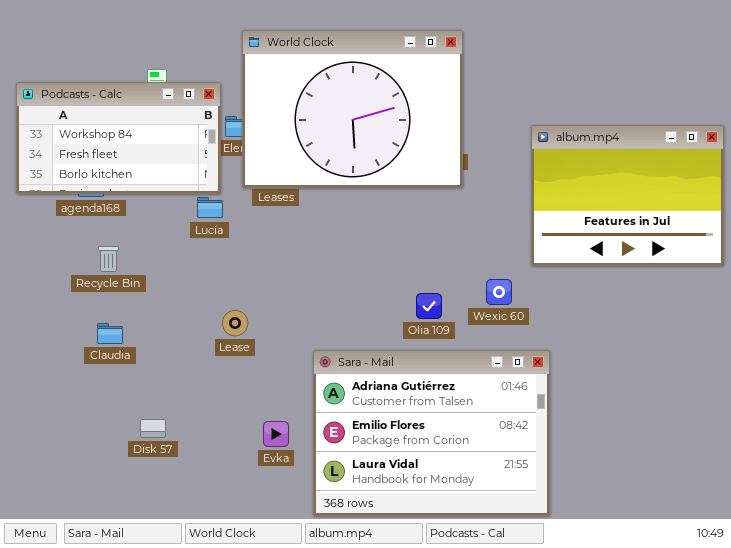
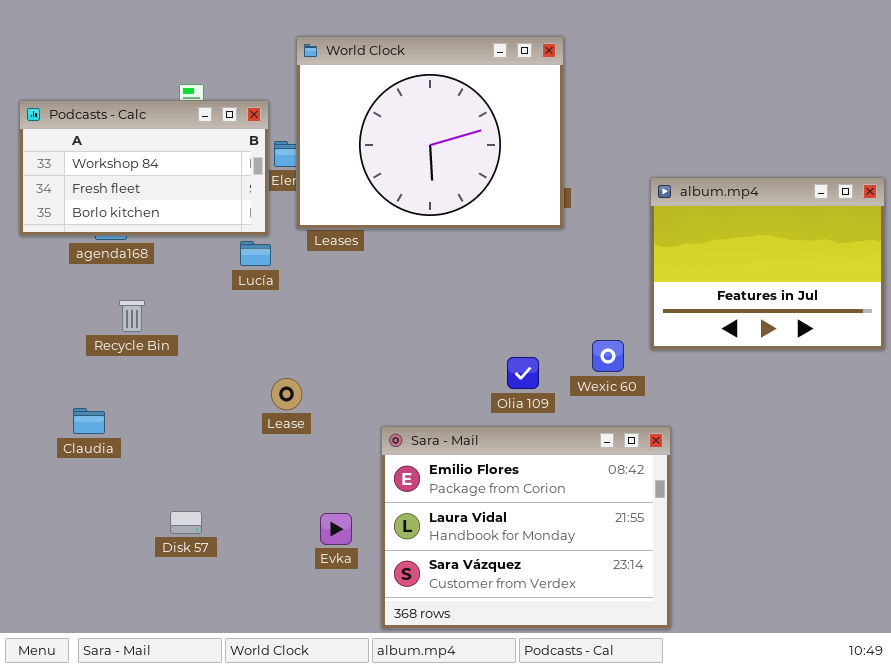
album.mp4: [531,125,724,266] -> [650,177,885,350], moved
Claudia: [97,323,123,344] -> [73,408,105,434], moved
Sara - Mail: [313,350,550,516] -> [381,426,671,629], scrolled down 1 row

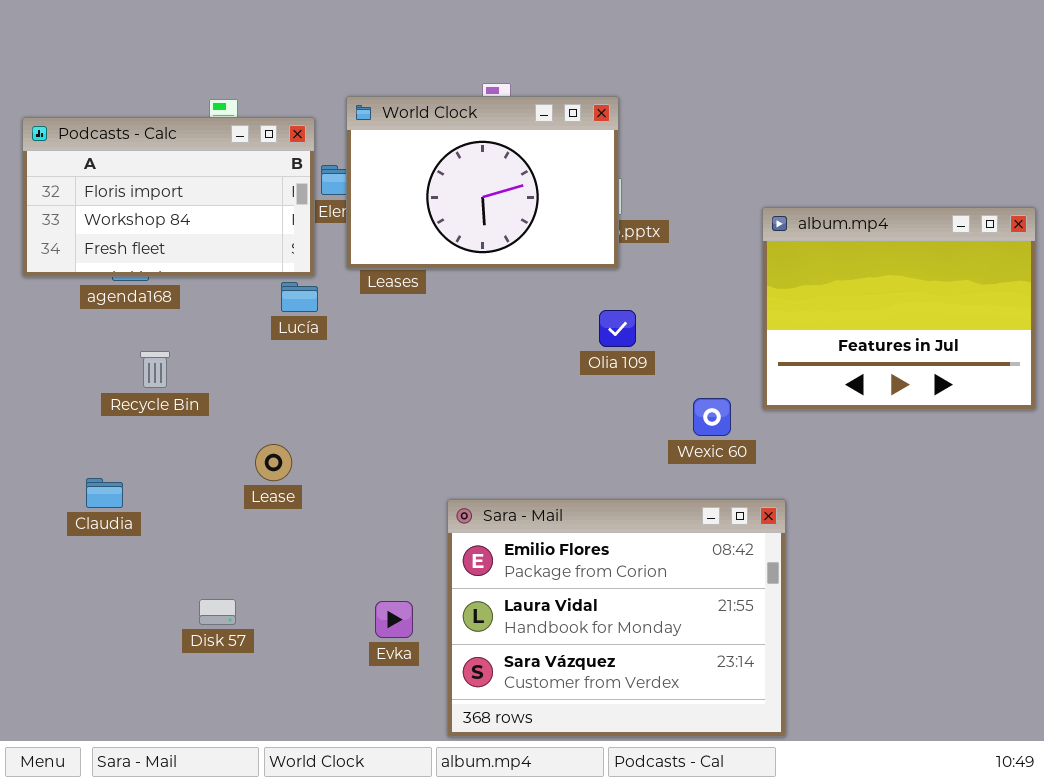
World Clock: [296,36,564,229] -> [346,96,619,269], resized
Podcasts - Calc: [19,100,269,236] -> [22,117,315,277], scrolled up 1 row
Olia 109: [507,357,539,389] -> [599,310,636,347], moved
Lease: [271,378,302,410] -> [255,444,292,481], moved

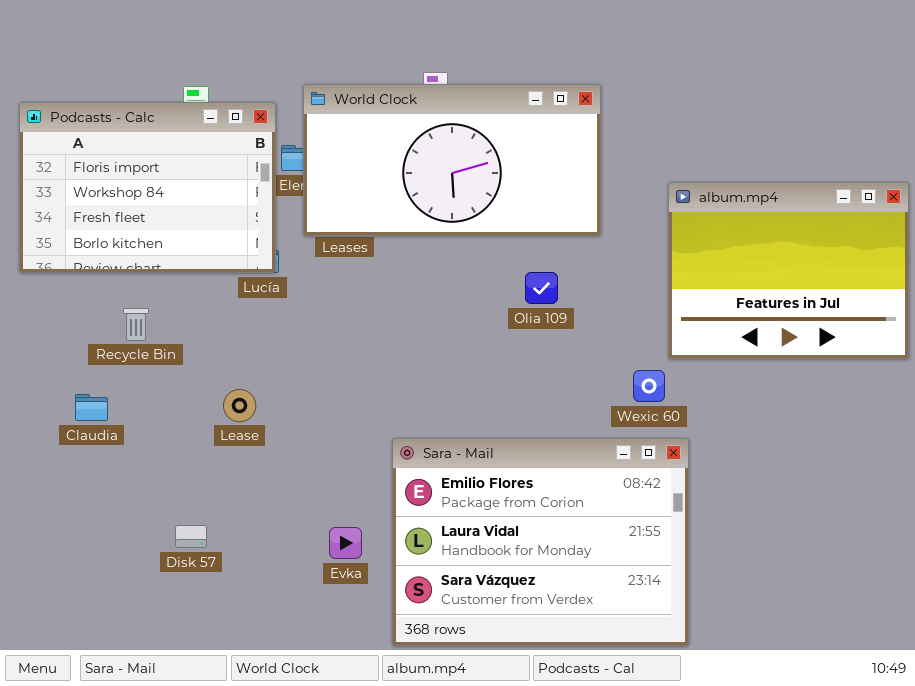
World Clock: [346,96,619,269] -> [303,84,601,236], resized
Podcasts - Calc: [22,117,315,277] -> [19,102,276,273], resized
Wexic 60: [693,398,731,436] -> [633,370,665,402], moved
Claudia: [86,478,123,508] -> [75,394,108,421], moved

